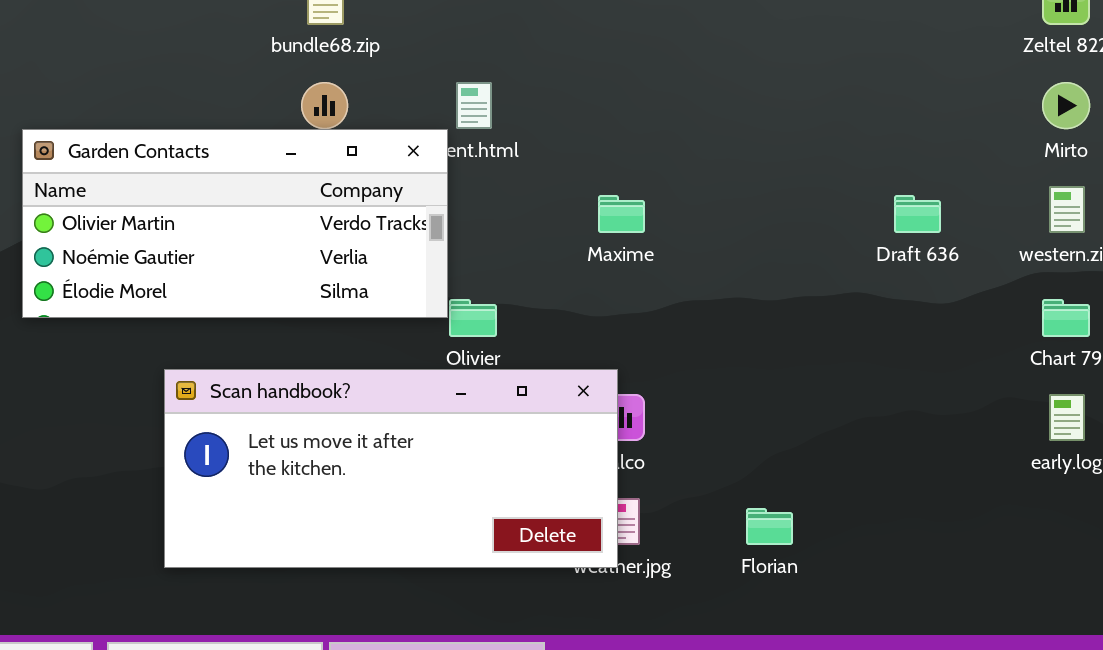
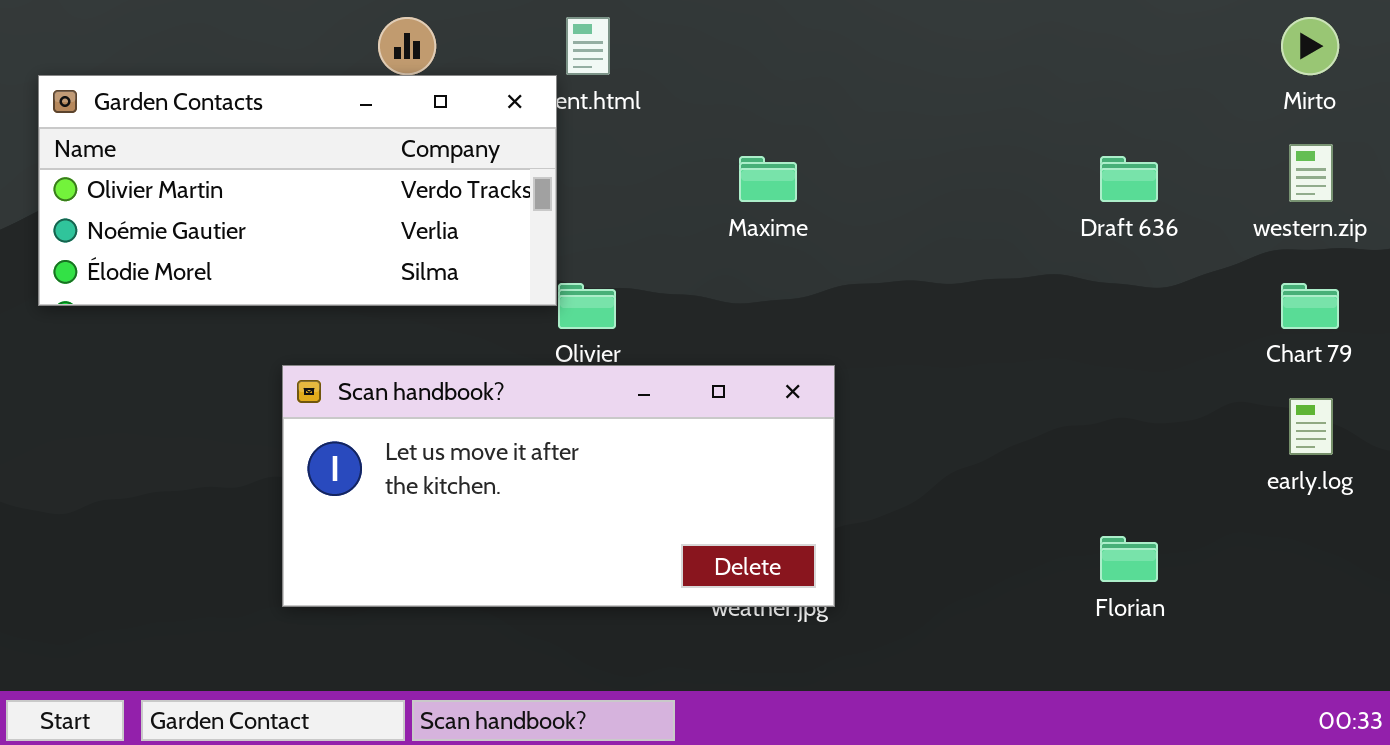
Scan handbook?: [164,369,618,568] -> [282,365,835,607], moved
Florian: [746,508,793,545] -> [1100,536,1158,582], moved

